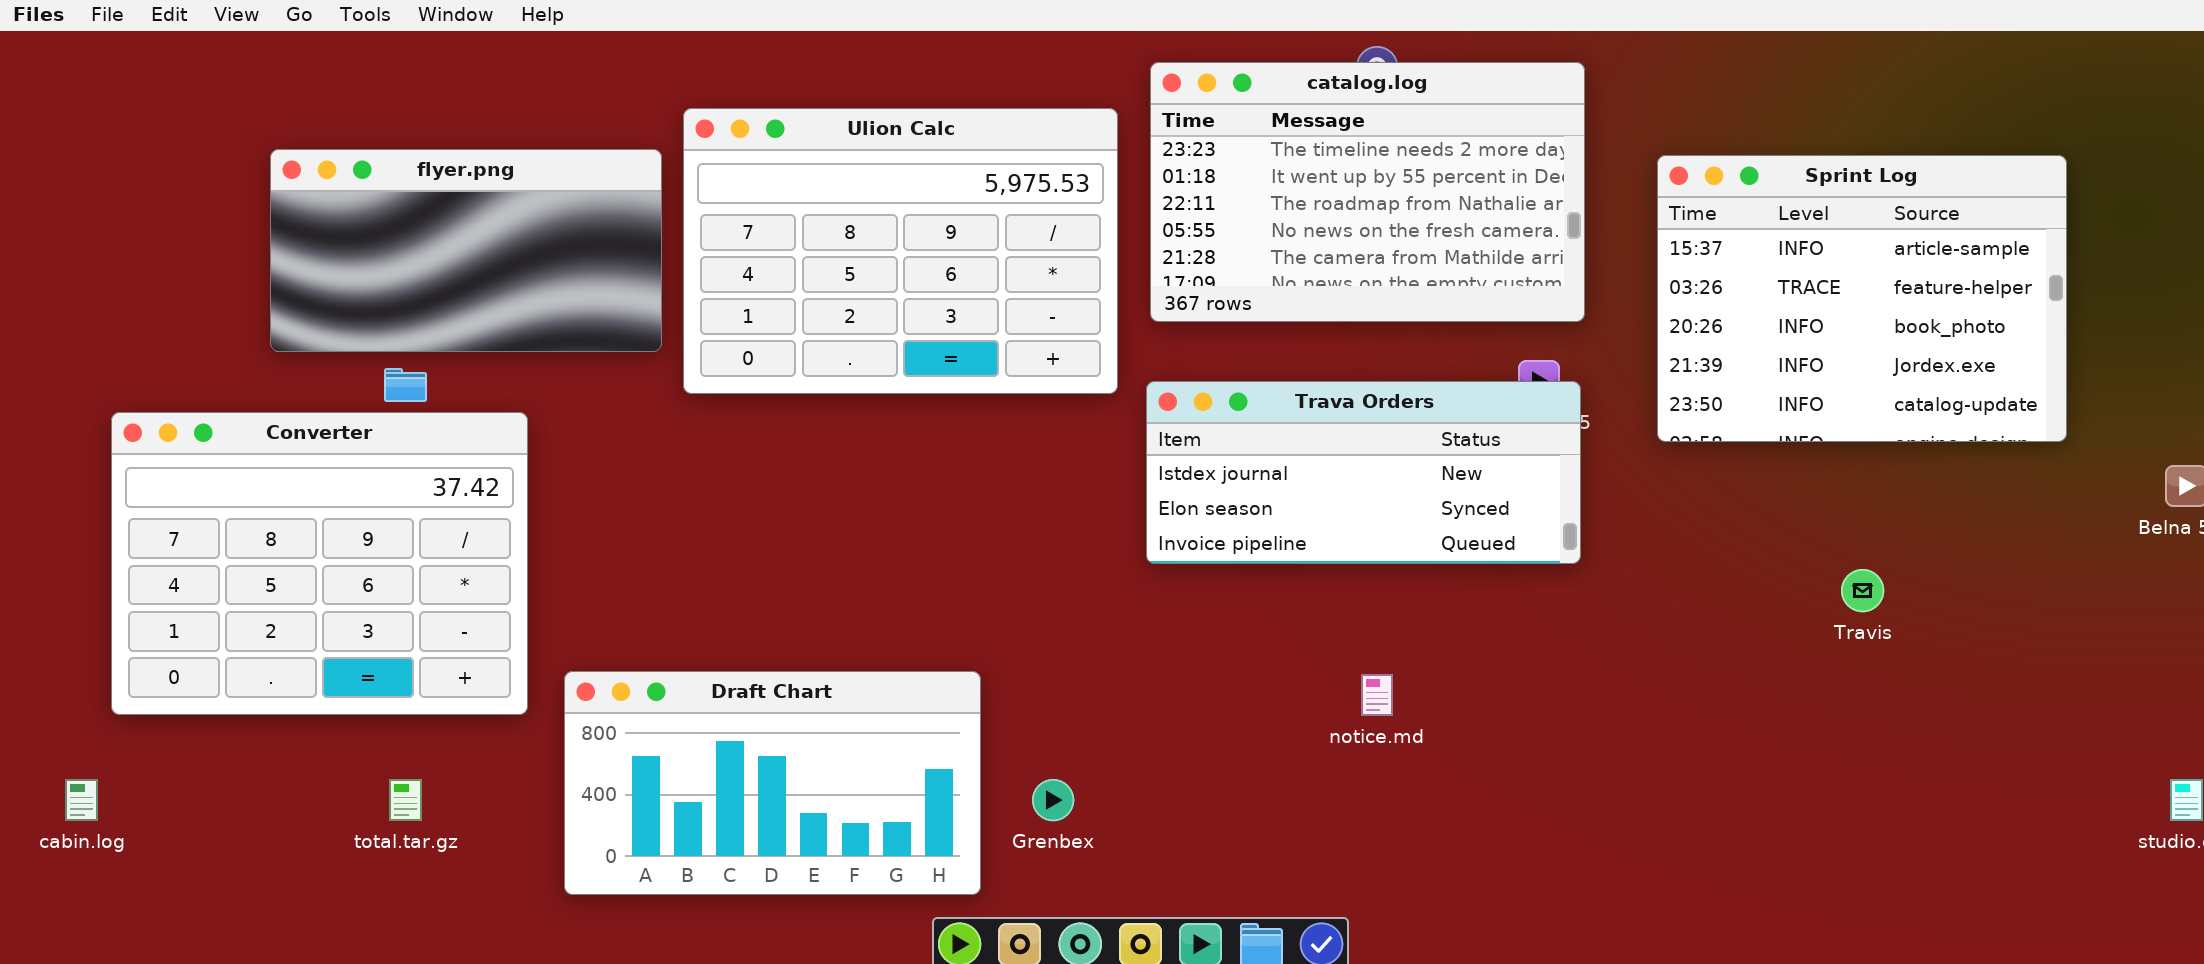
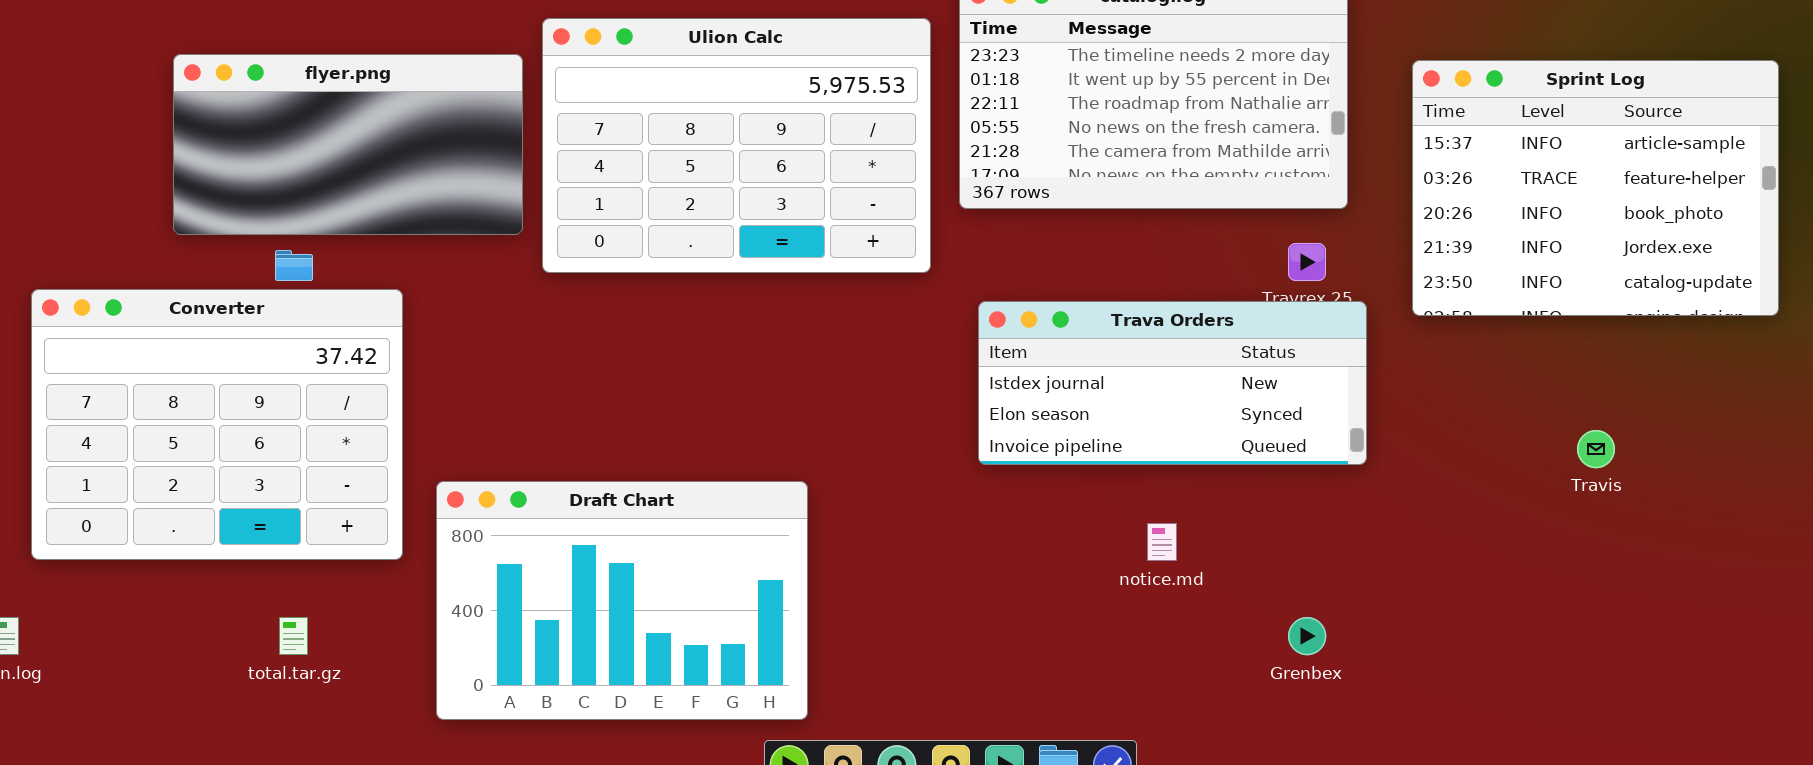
Trava Orders: [1146,381,1581,564] -> [978,301,1367,465], moved
Draft Chart: [564,671,981,895] -> [436,481,808,720], resized
Grenbex: [1032,779,1074,821] -> [1288,617,1326,655], moved

